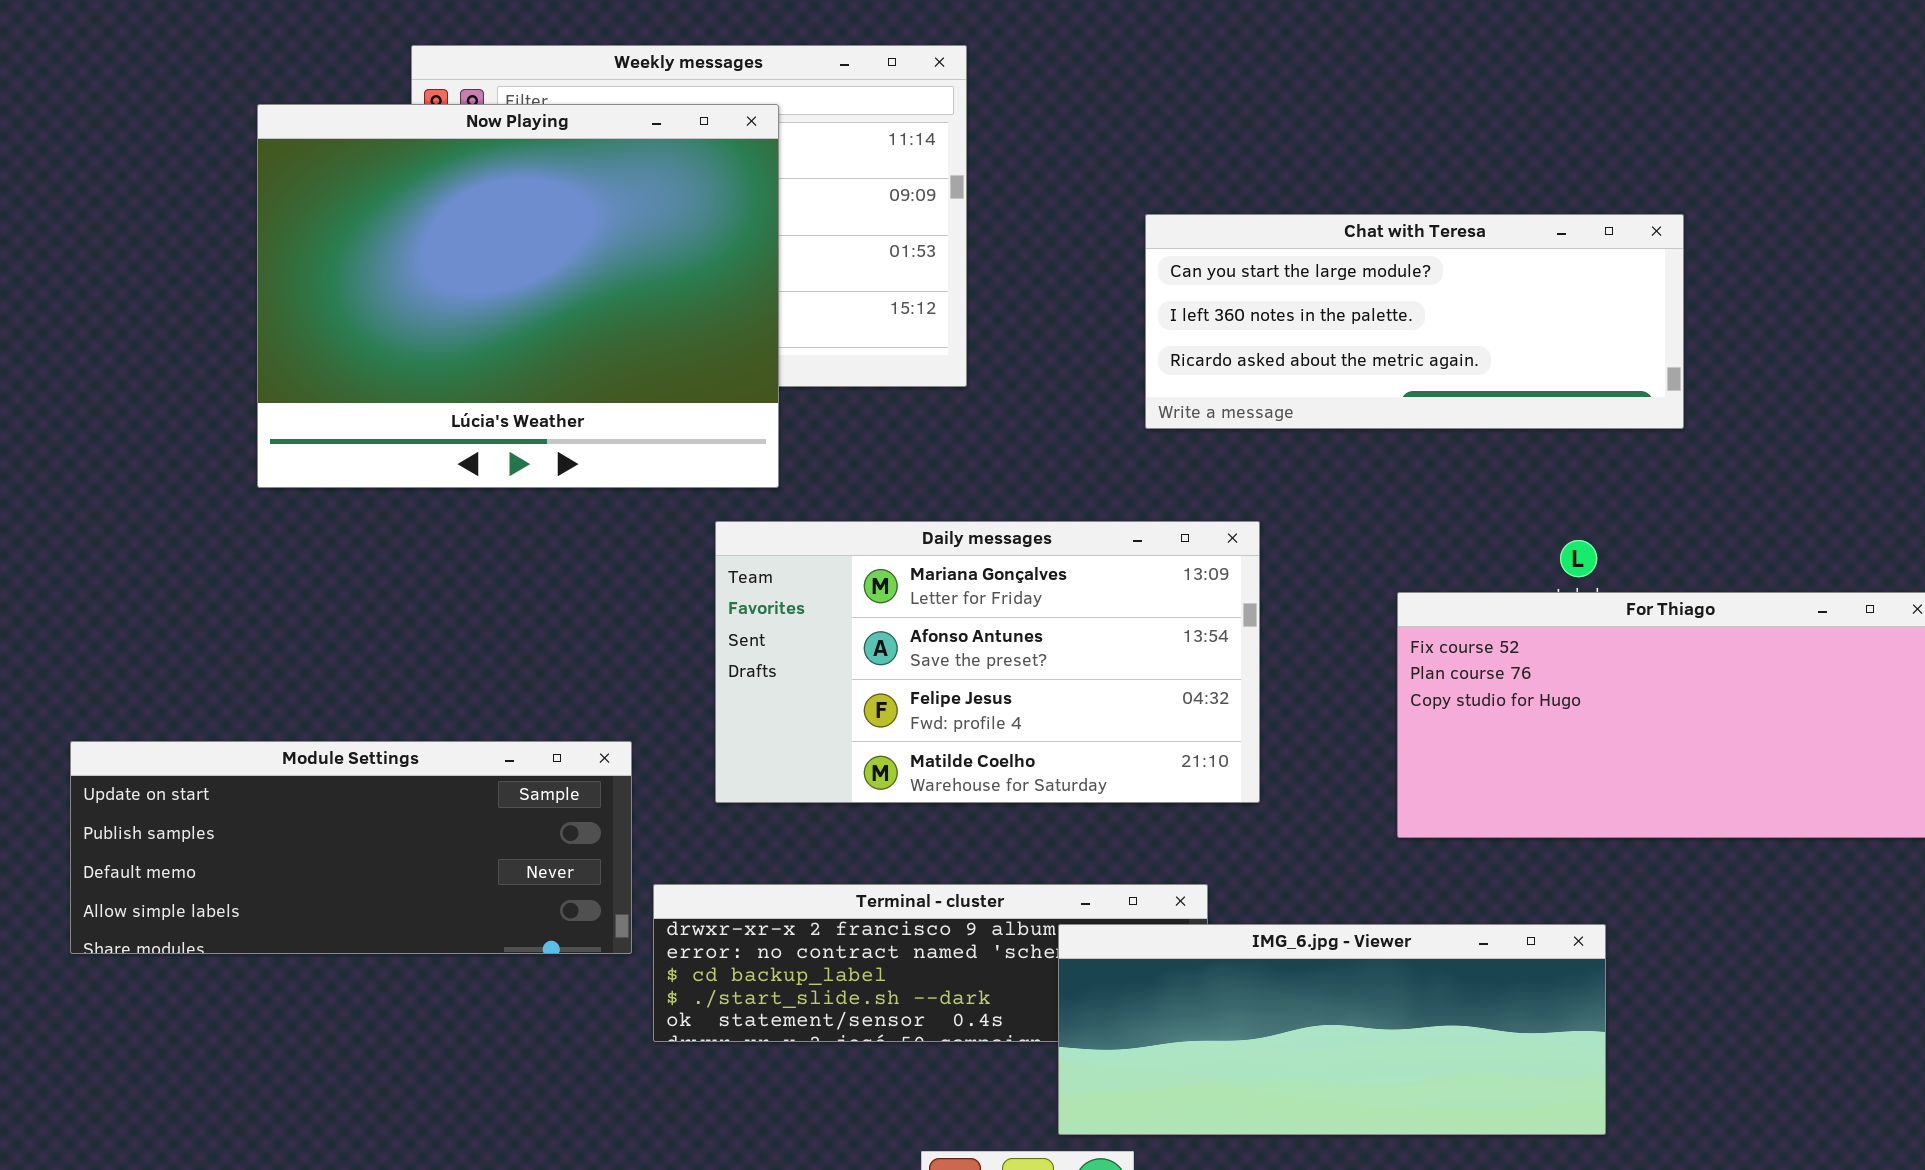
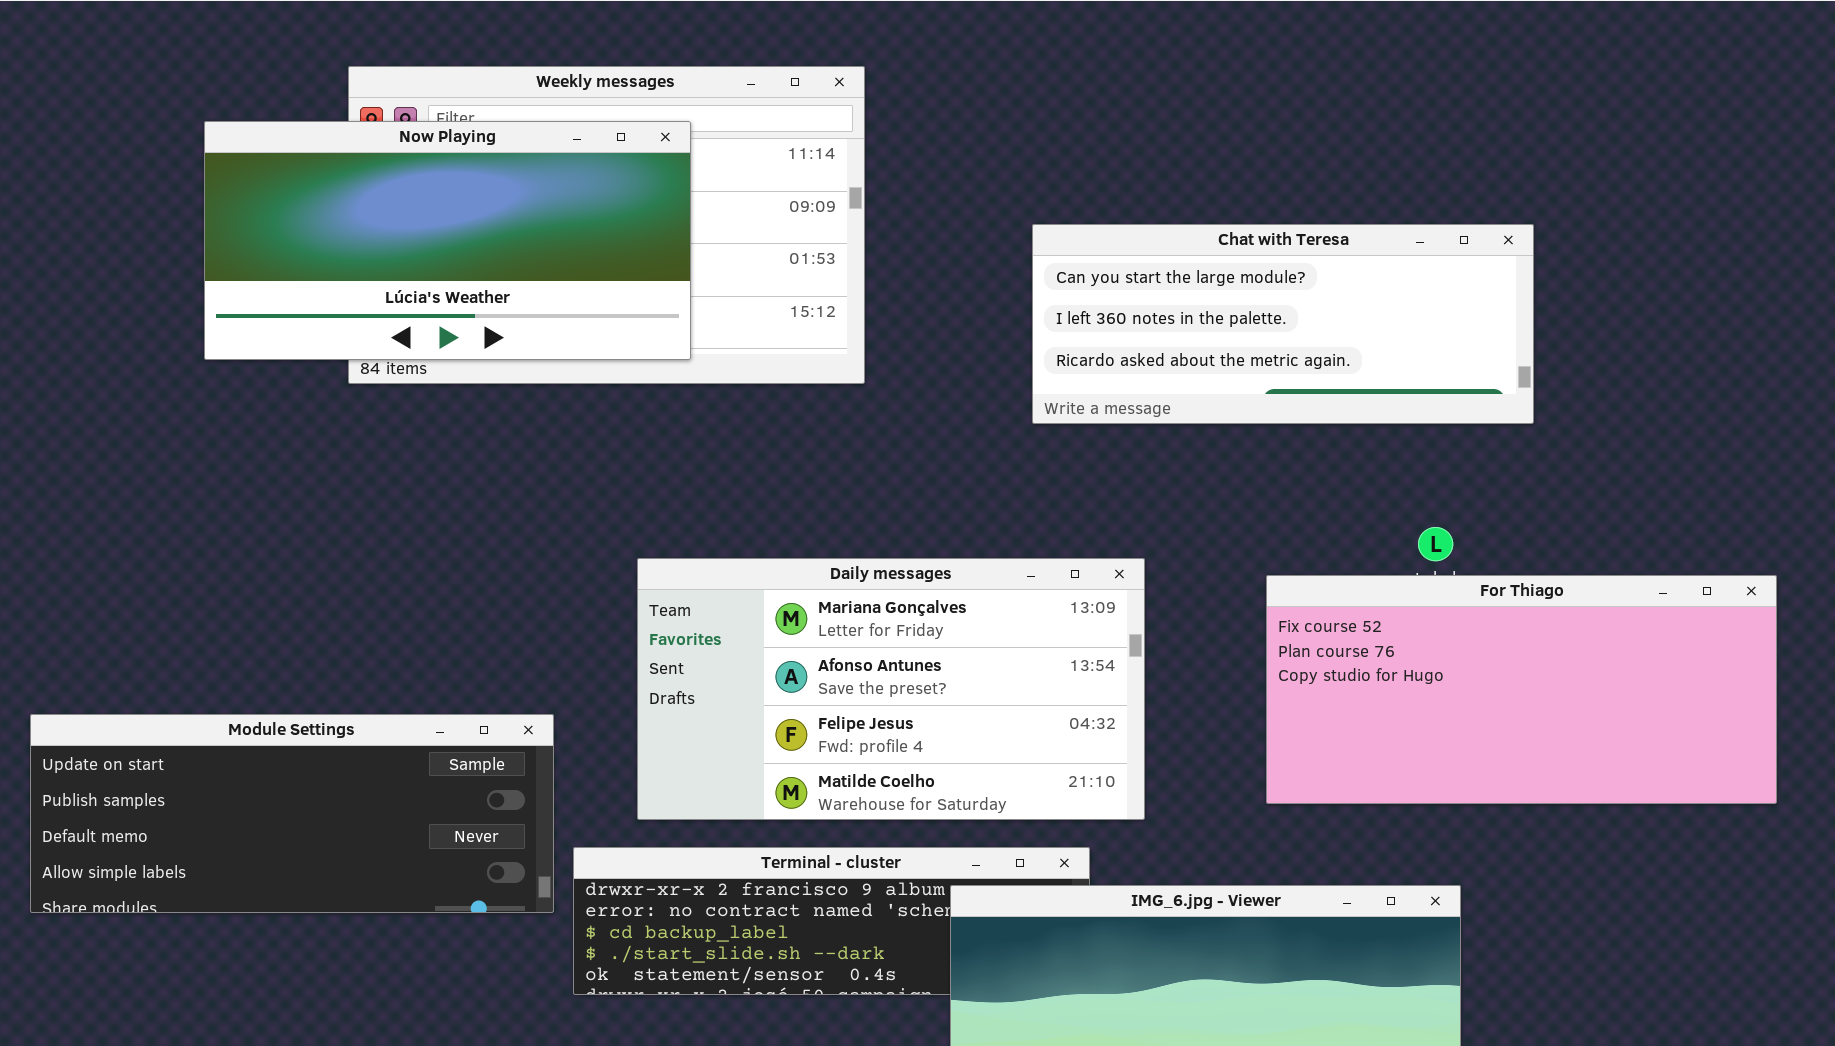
Now Playing: [257,104,779,488] -> [204,121,691,360], resized
Daily messages: [715,521,1260,803] -> [637,558,1145,820], moved

